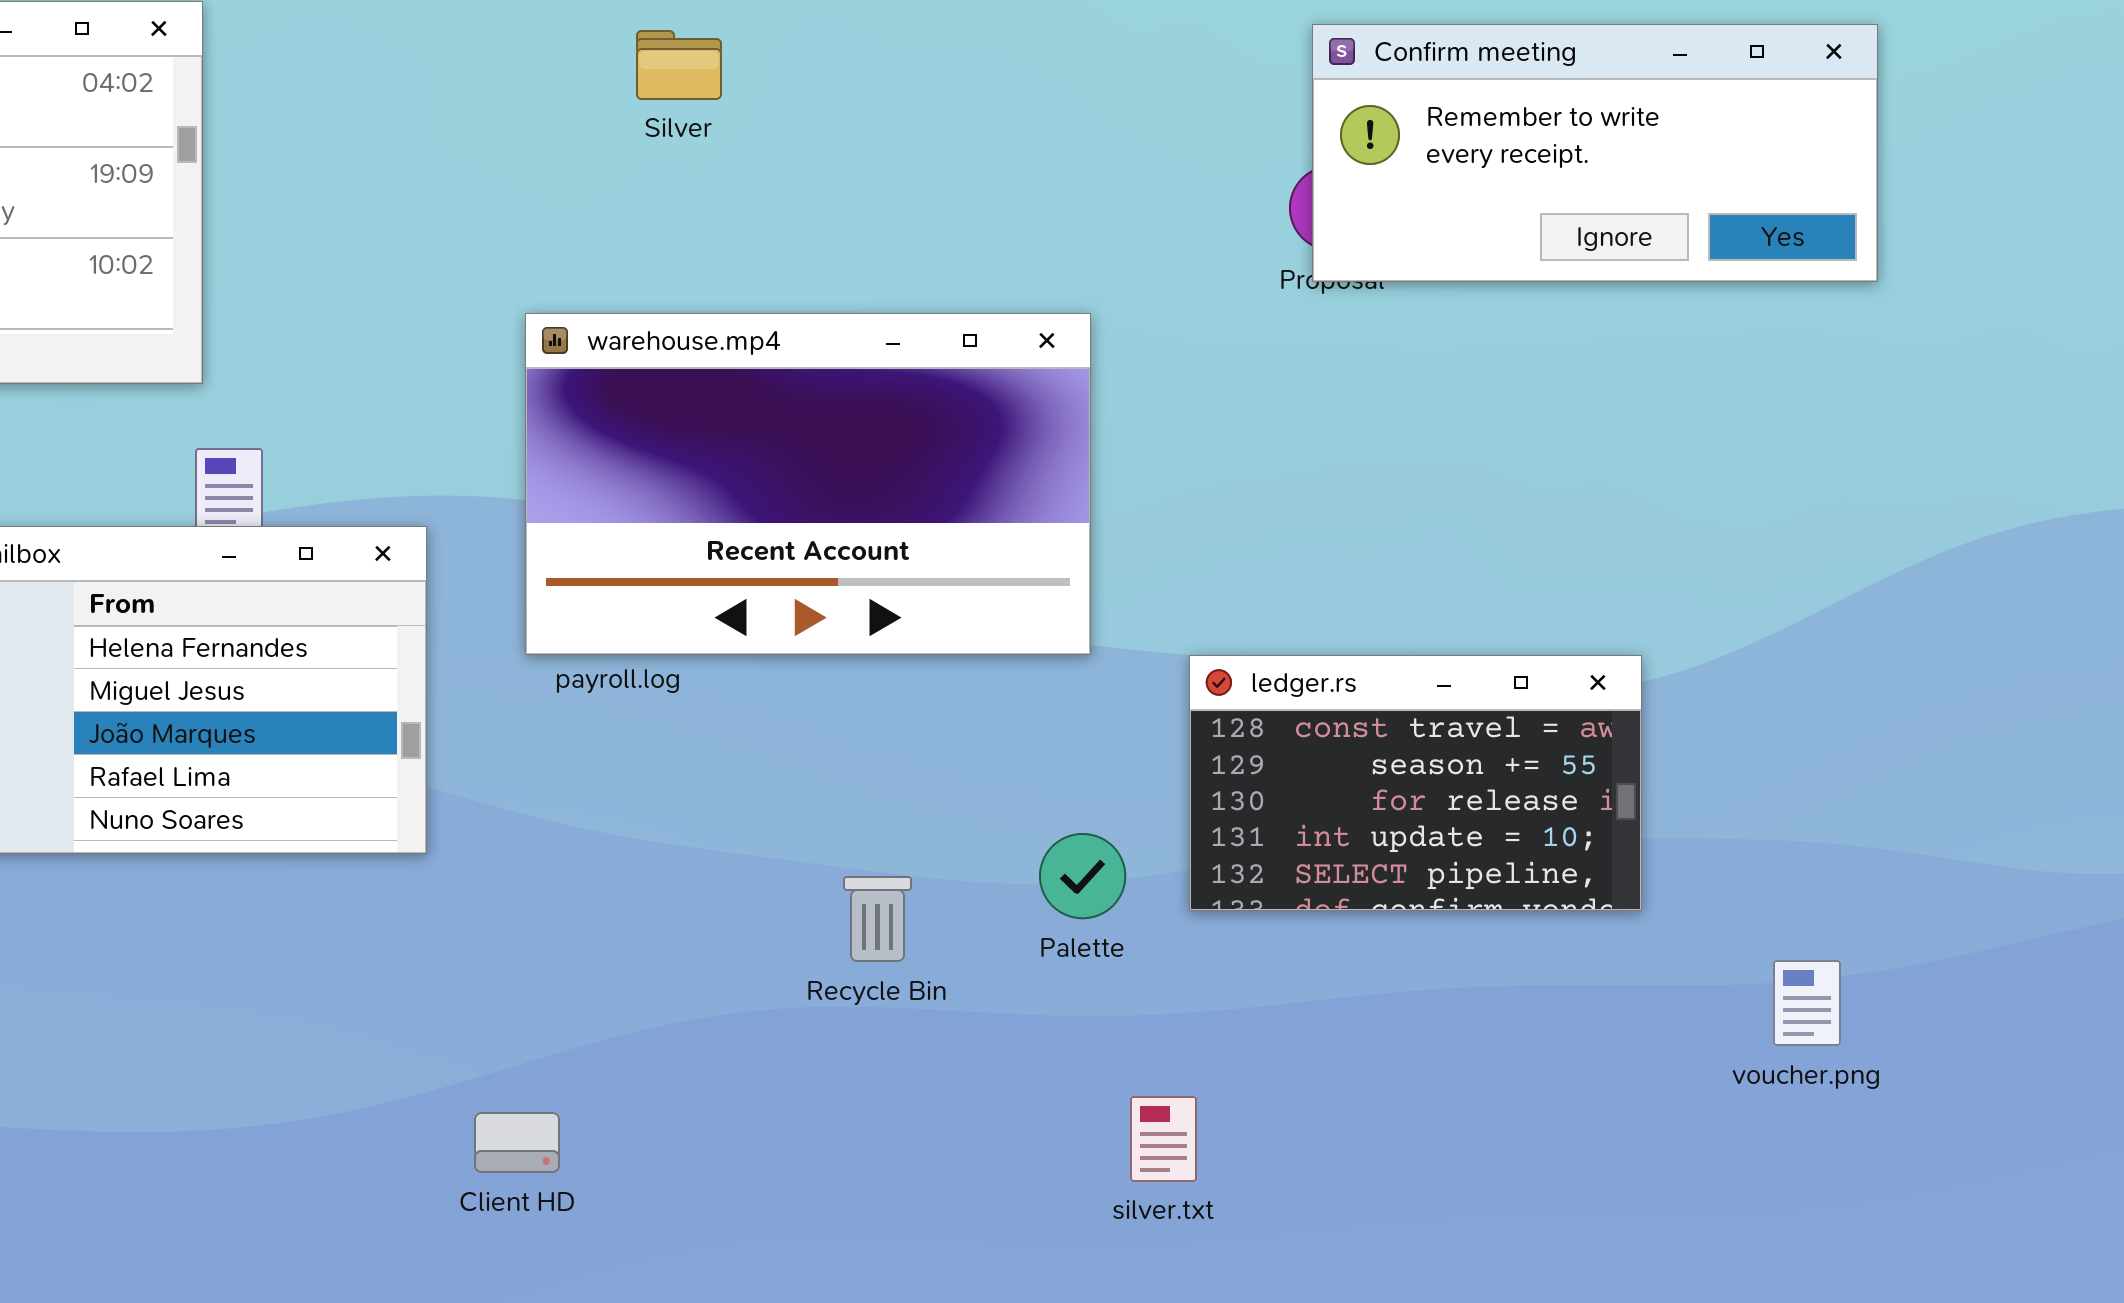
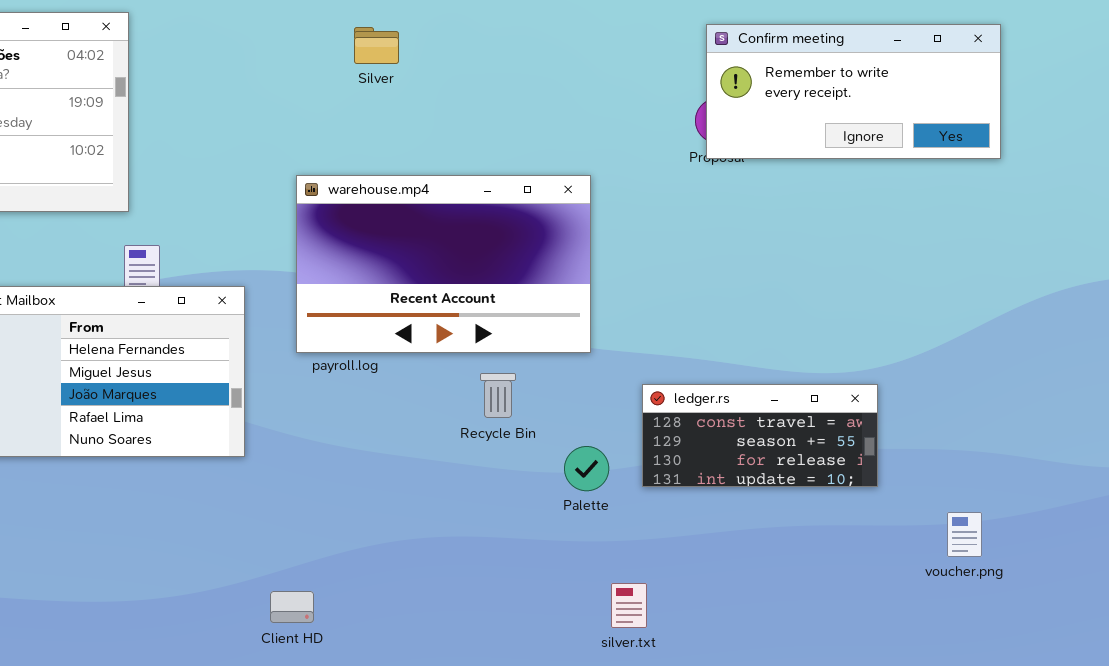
ledger.rs: [1189,655,1642,911] -> [642,384,878,487], resized
Recycle Bin: [843,876,912,962] -> [480,373,516,418], moved

